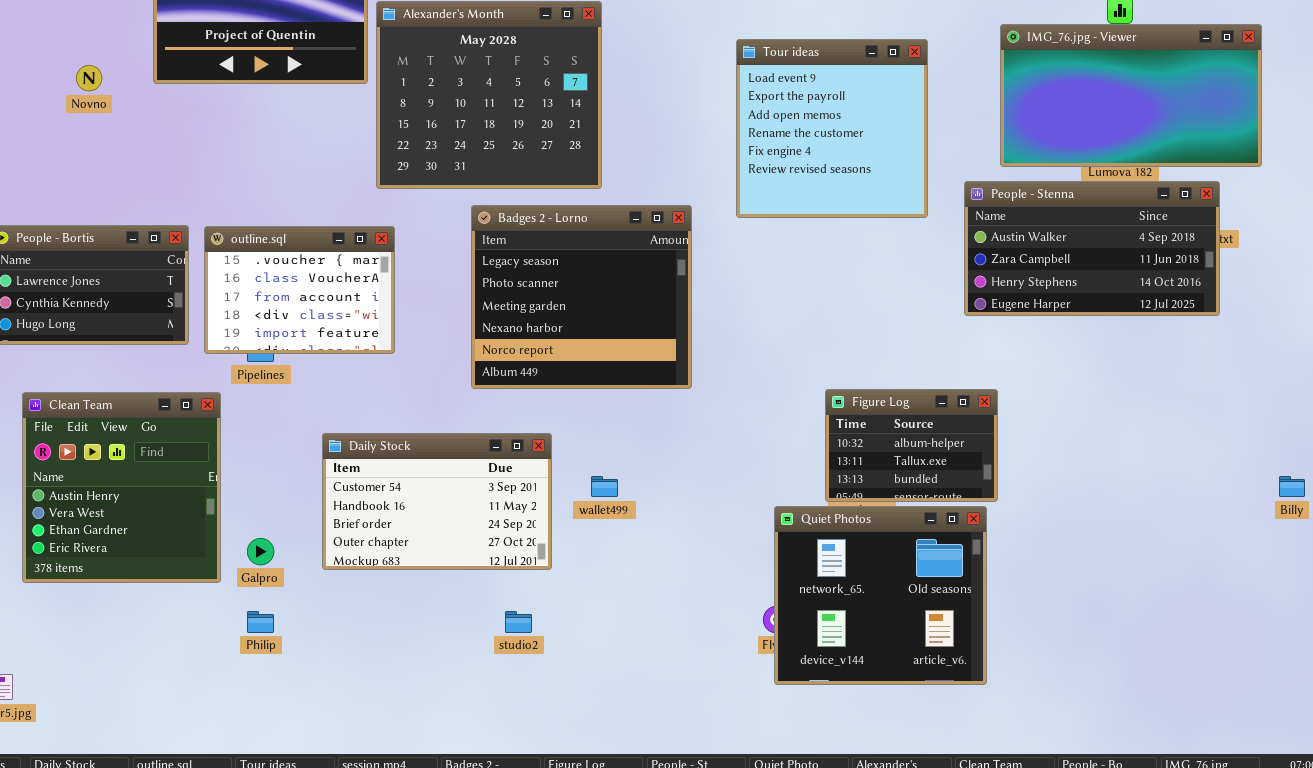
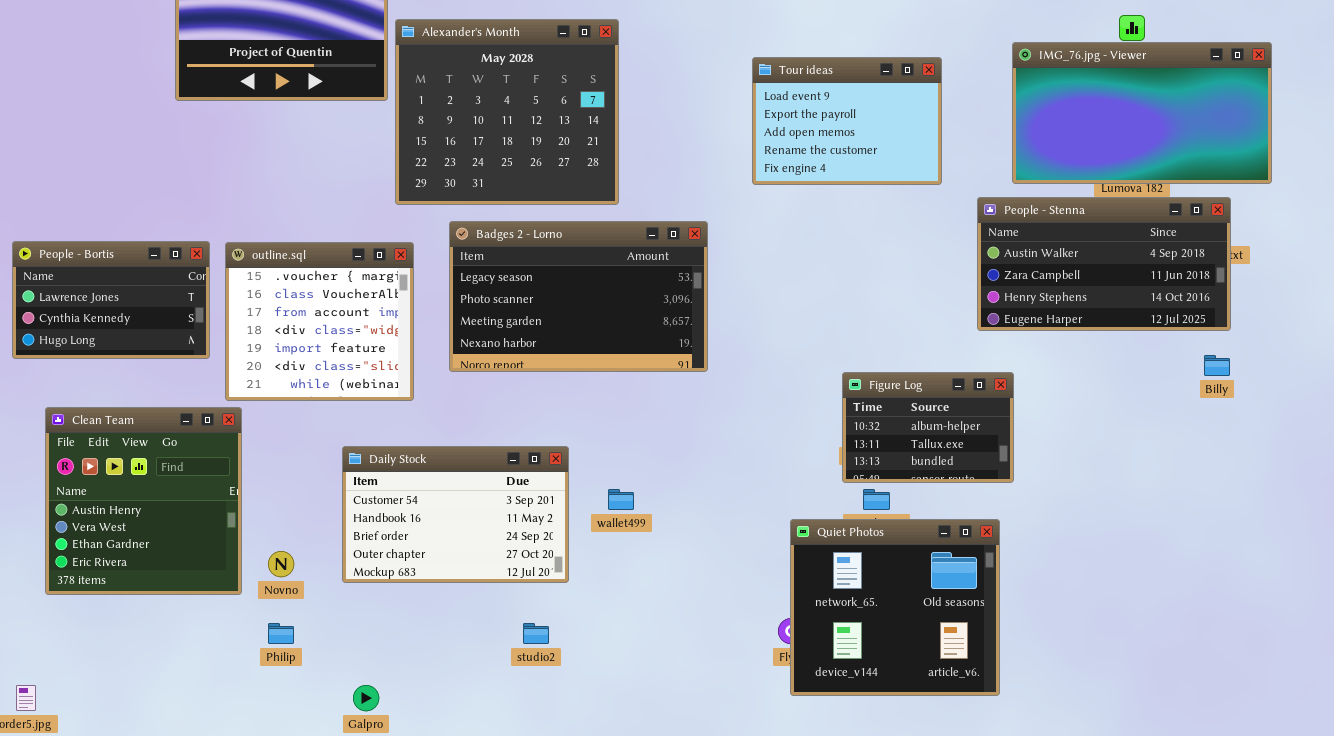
Tour ideas: [736,39,928,218] -> [752,57,942,185], resized
Novno: [76,65,102,91] -> [268,551,294,577], moved
Badges 2 - Lorno: [471,205,692,389] -> [449,221,708,372], resized
outline.sql: [204,226,395,354] -> [225,242,414,401], resized
Figure Log: [825,389,998,502] -> [842,372,1014,483], moved
Billy: [1279,476,1305,497] -> [1204,355,1230,376], moved
Galpro: [247,538,274,565] -> [353,685,379,711], moved

